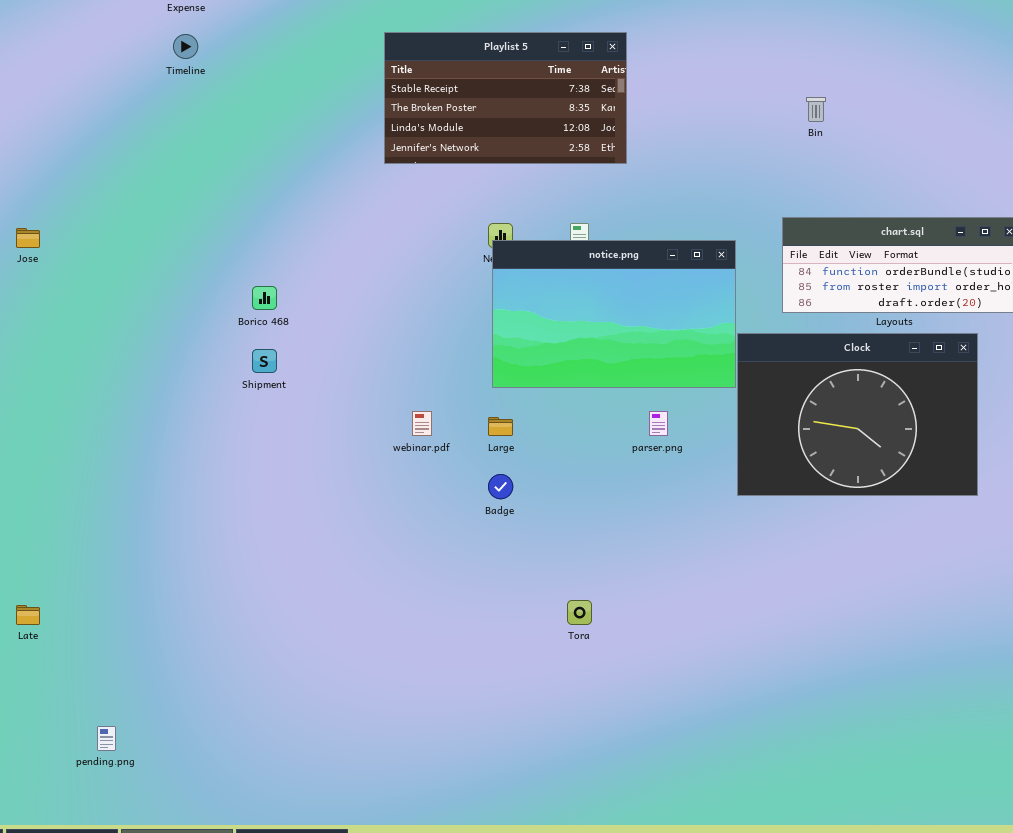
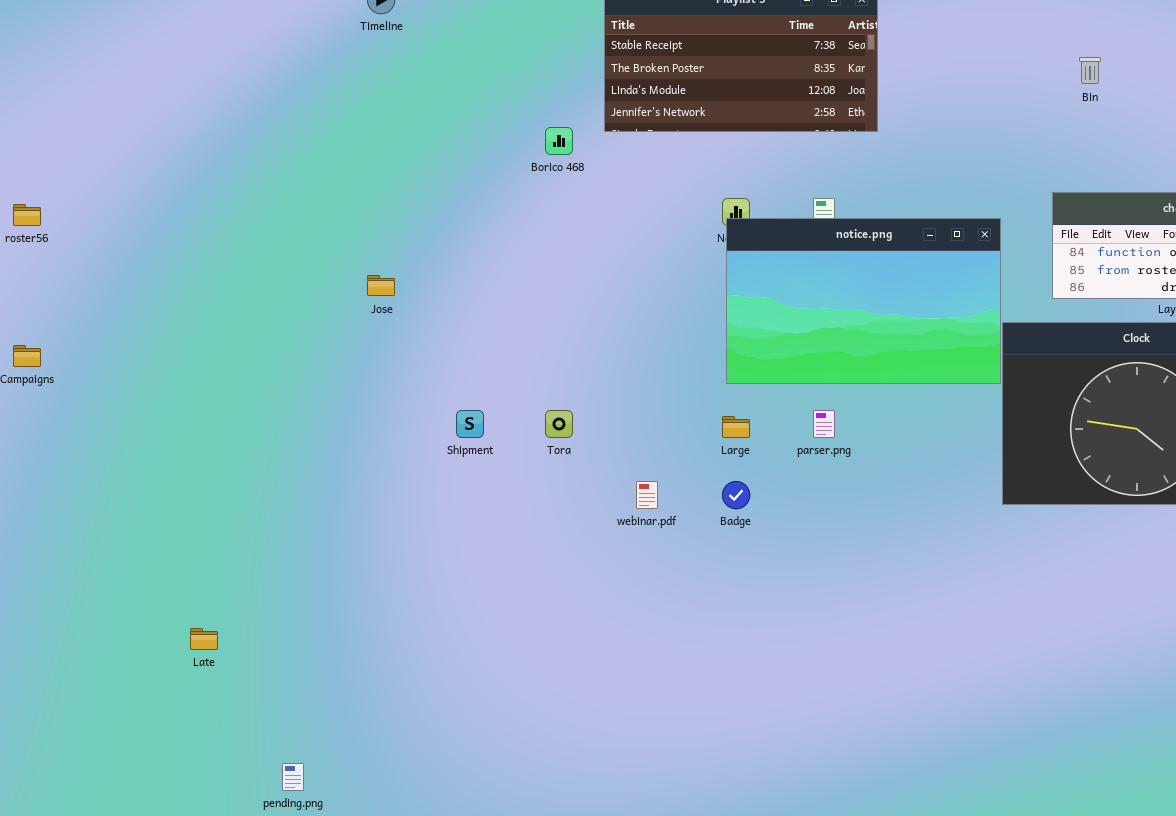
Jose: [16,228,40,248] -> [367,275,395,296], moved
Borico 468: [252,286,277,310] -> [545,127,573,155], moved
Shipment: [252,349,277,373] -> [456,410,484,438], moved
webinar.pdf: [412,411,432,436] -> [636,481,658,509], moved
parser.png: [649,411,668,436] -> [813,410,835,438], moved
Tora: [567,600,592,625] -> [545,410,573,438], moved

